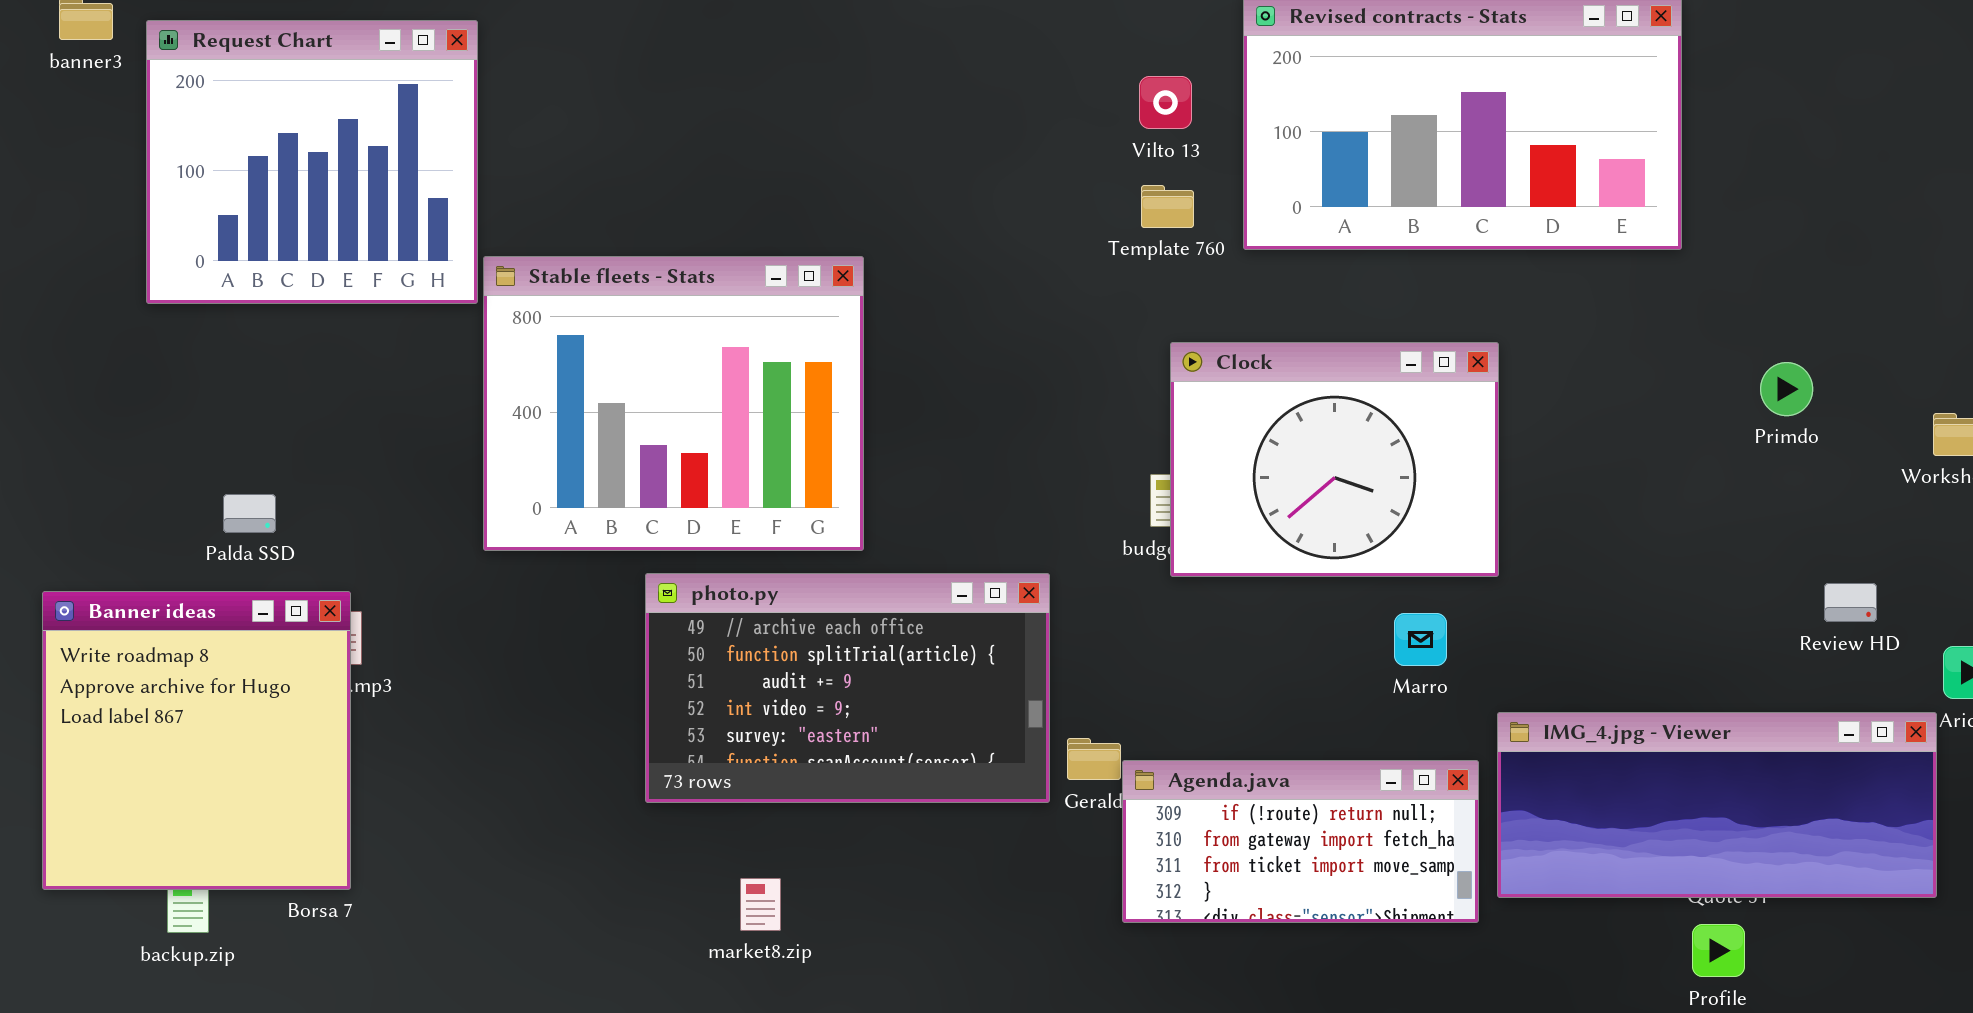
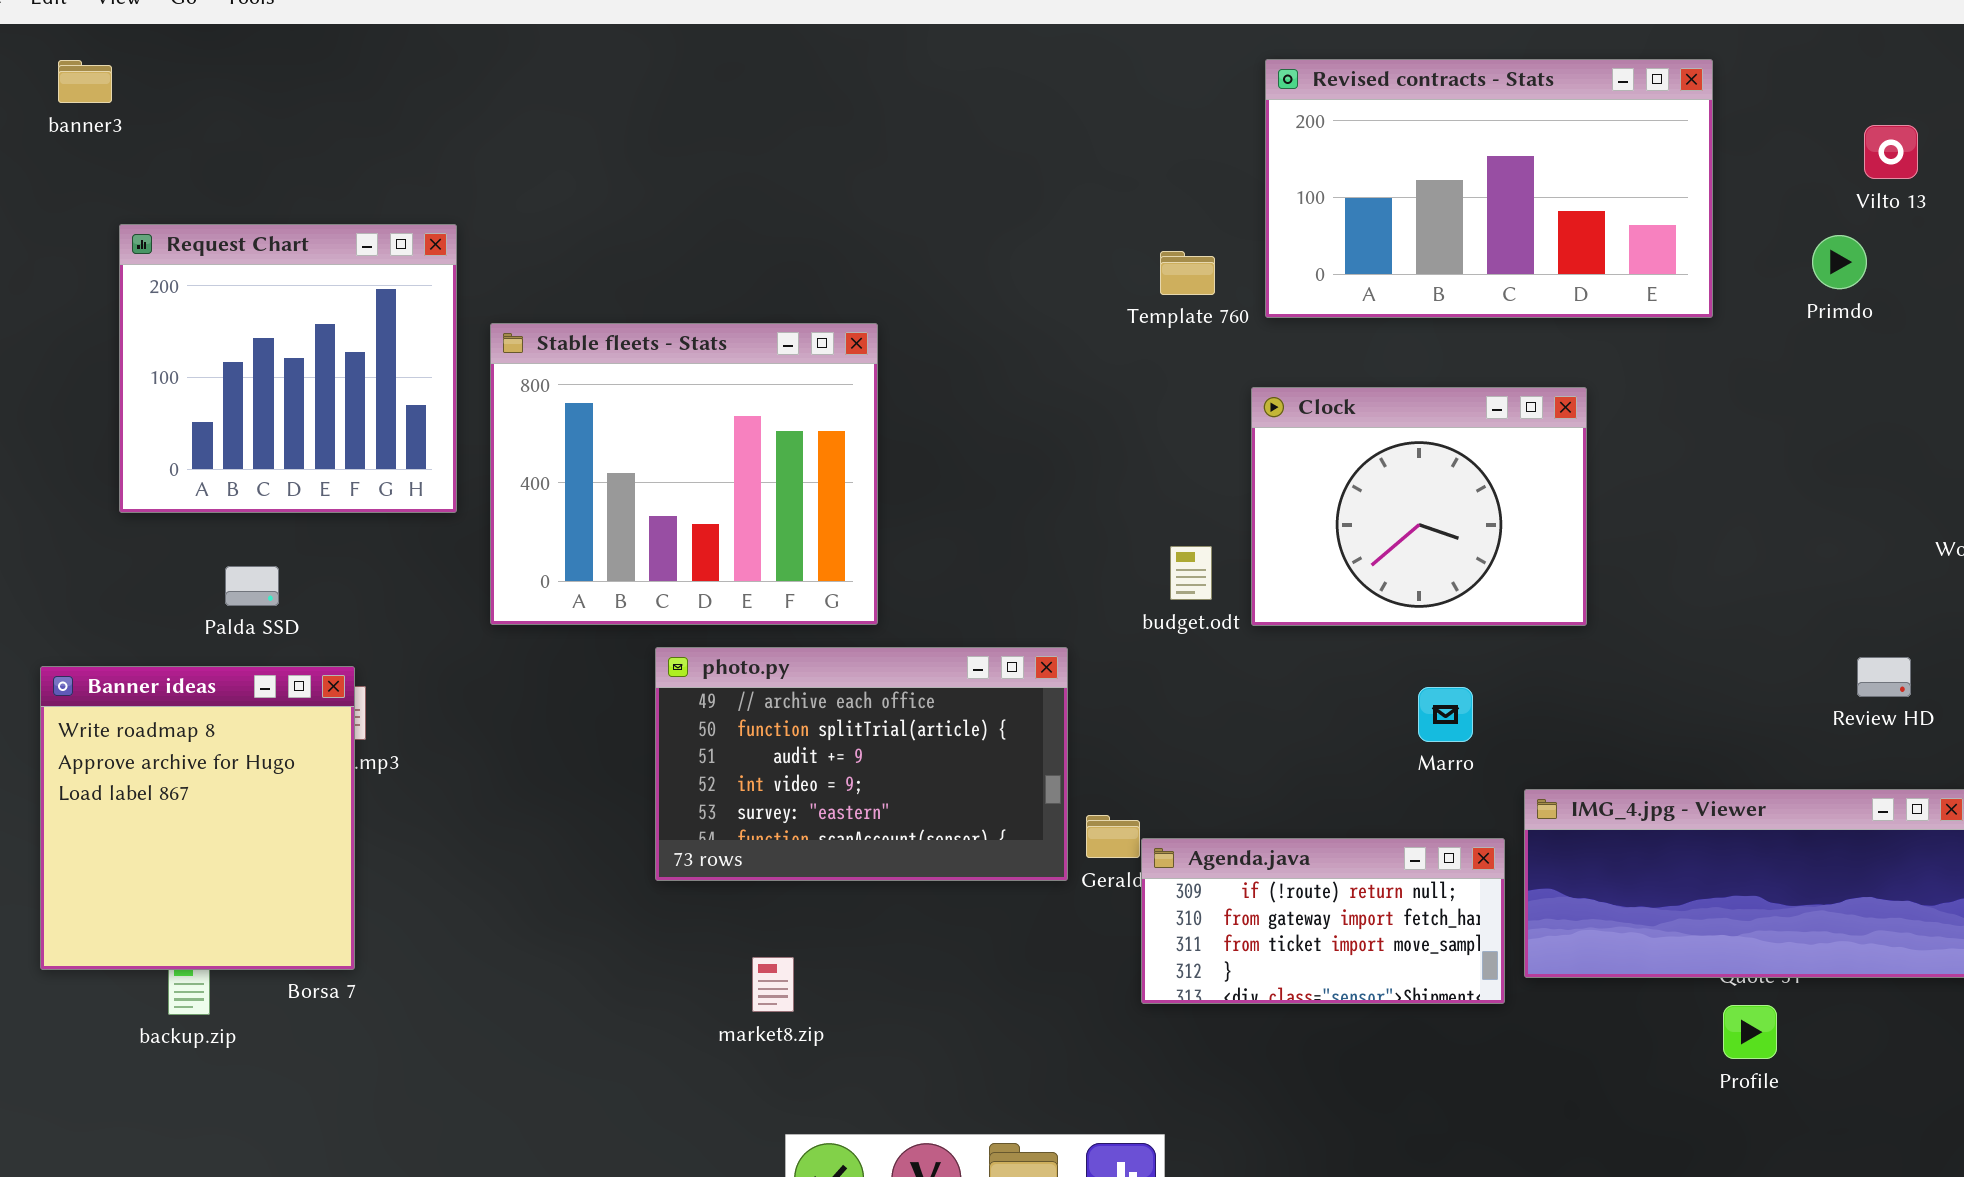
Request Chart: [146,20,478,304] -> [119,224,457,513], moved
Vilto 13: [1139,76,1192,129] -> [1864,125,1918,179], moved
Clock: [1170,342,1499,577] -> [1251,387,1587,626], moved
Primdo: [1760,362,1813,416] -> [1812,235,1867,289], moved

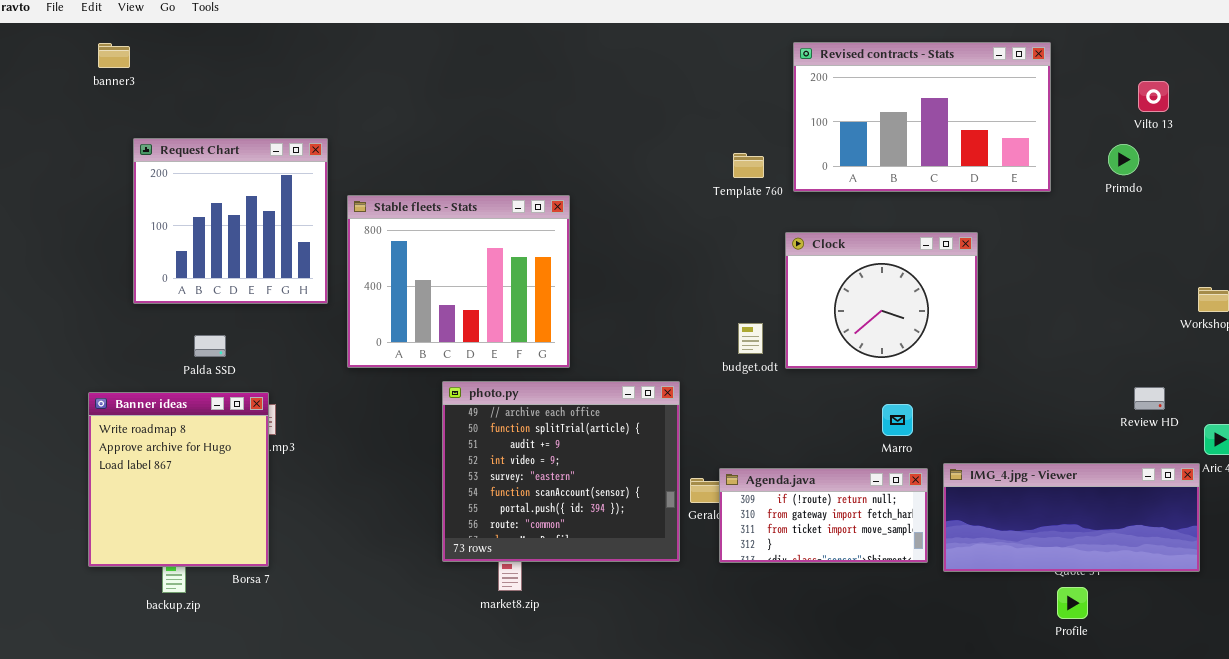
photo.py: [655,647,1068,881] -> [442,381,680,562], resized
Agenda.java: [1141,838,1505,1004] -> [719,468,928,563], moved

